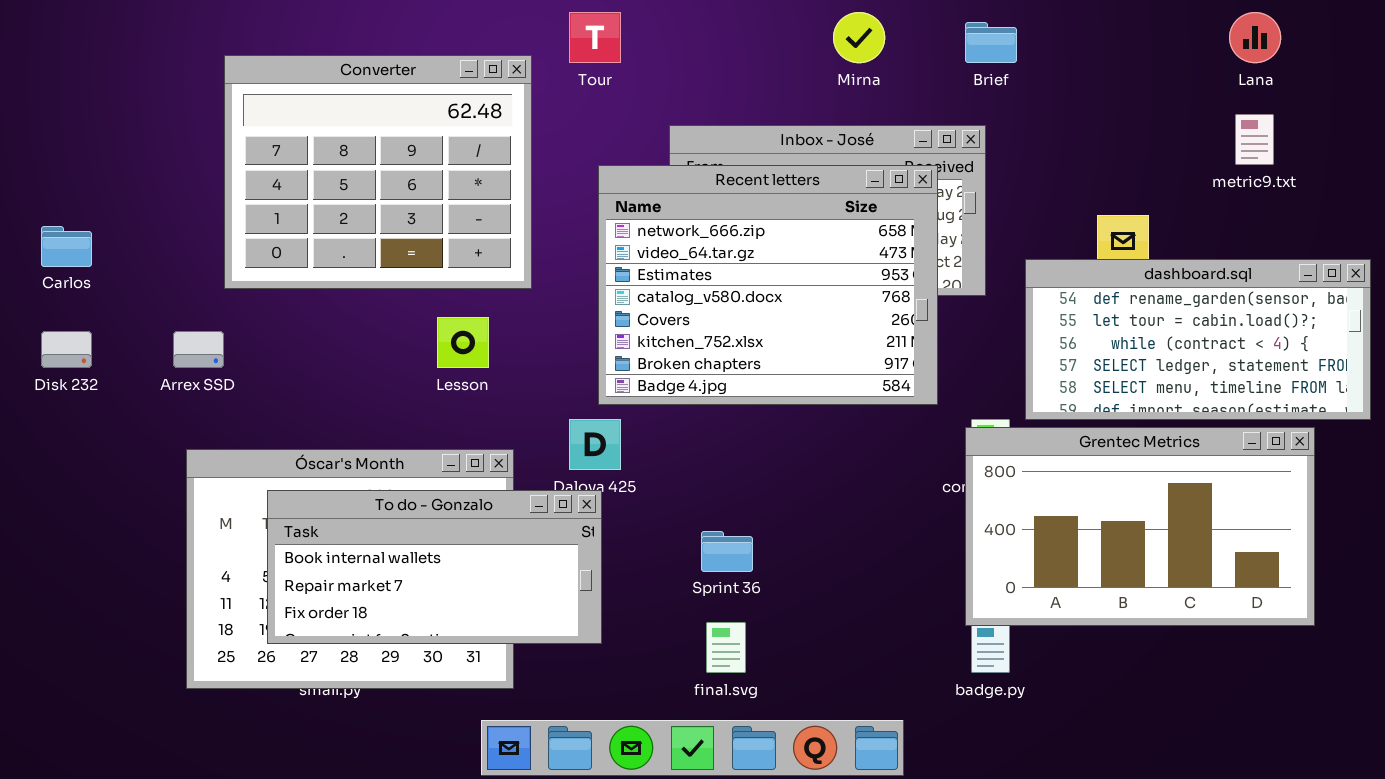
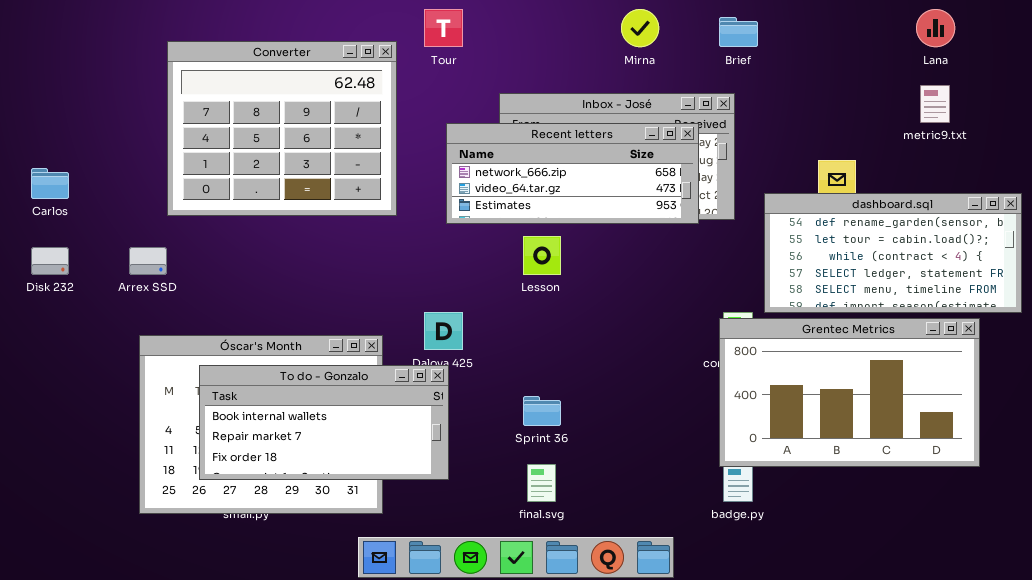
Recent letters: [598,165,938,405] -> [446,123,699,224], resized
Lesson: [437,317,489,368] -> [523,236,561,275], moved

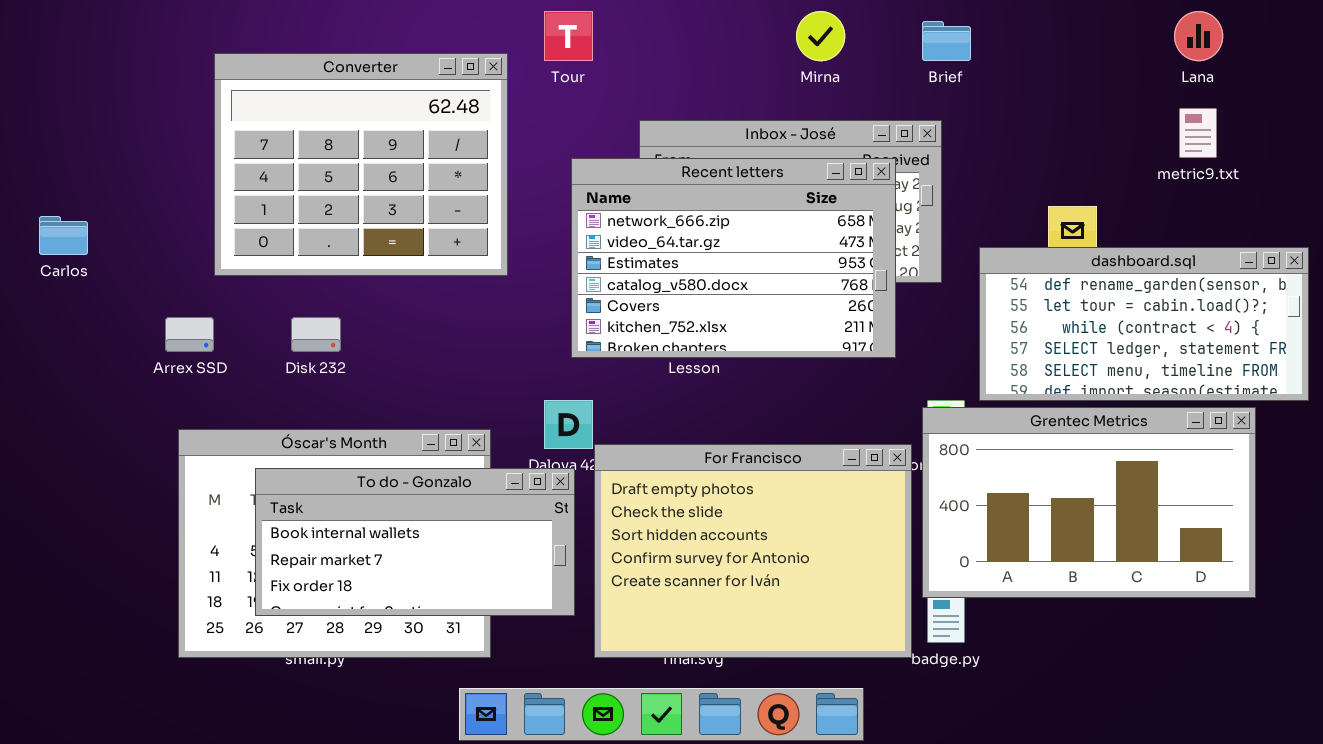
Recent letters: [446,123,699,224] -> [571,158,896,358], resized
Disk 232: [31,247,69,275] -> [291,317,341,352], moved
For Francisco: none -> [594,444,912,658], opened

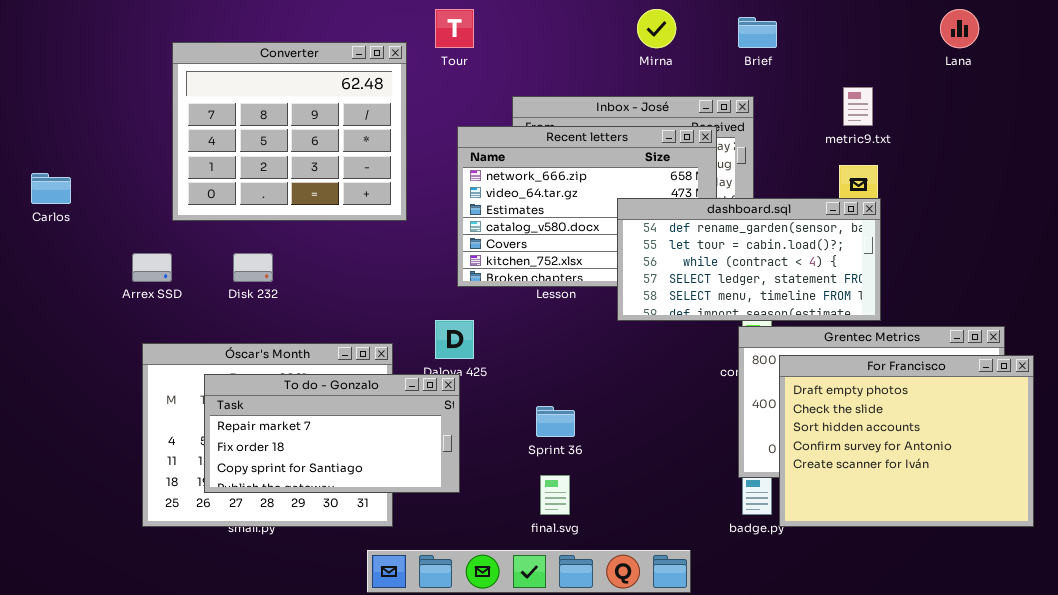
metric9.txt: [1179,108,1217,158] -> [843,87,873,126], moved
dashboard.sql: [979,247,1309,401] -> [617,198,881,321], moved
For Francisco: [594,444,912,658] -> [779,355,1034,527], moved
To do - Gonzalo: [255,468,575,616] -> [204,374,460,493], scrolled down 1 row

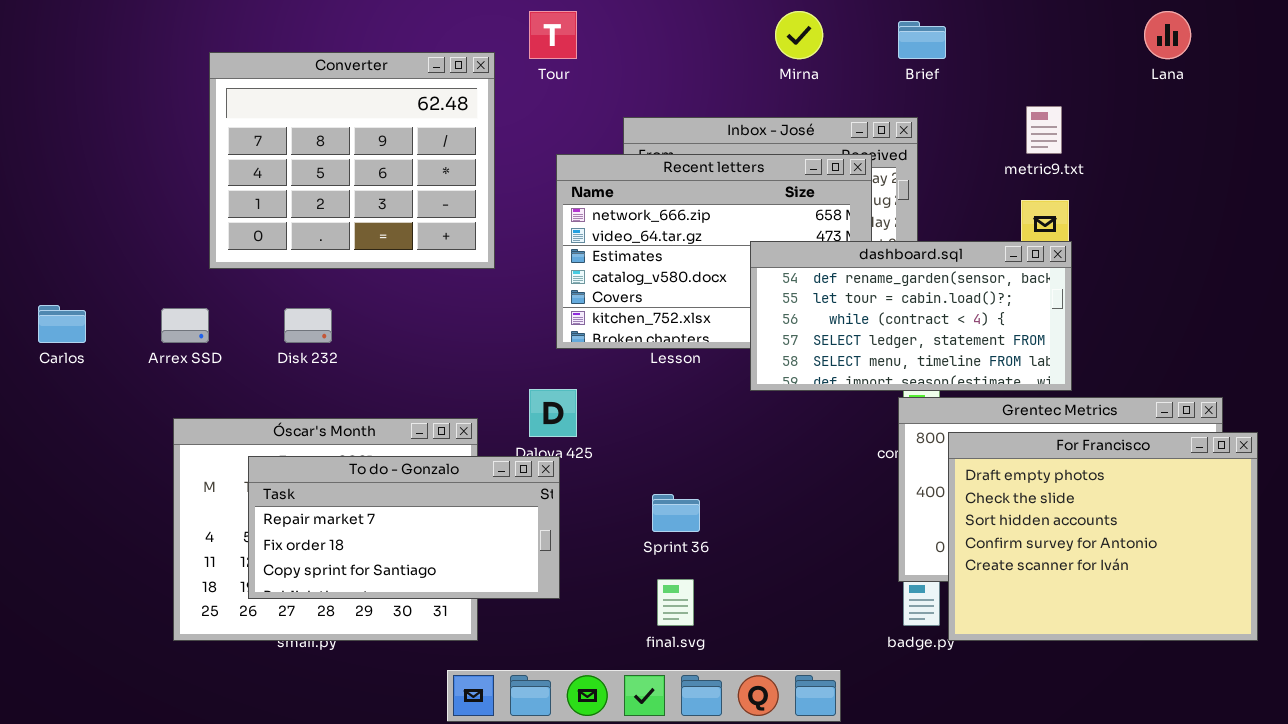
Carlos: [31,173,71,204] -> [38,305,86,343], moved

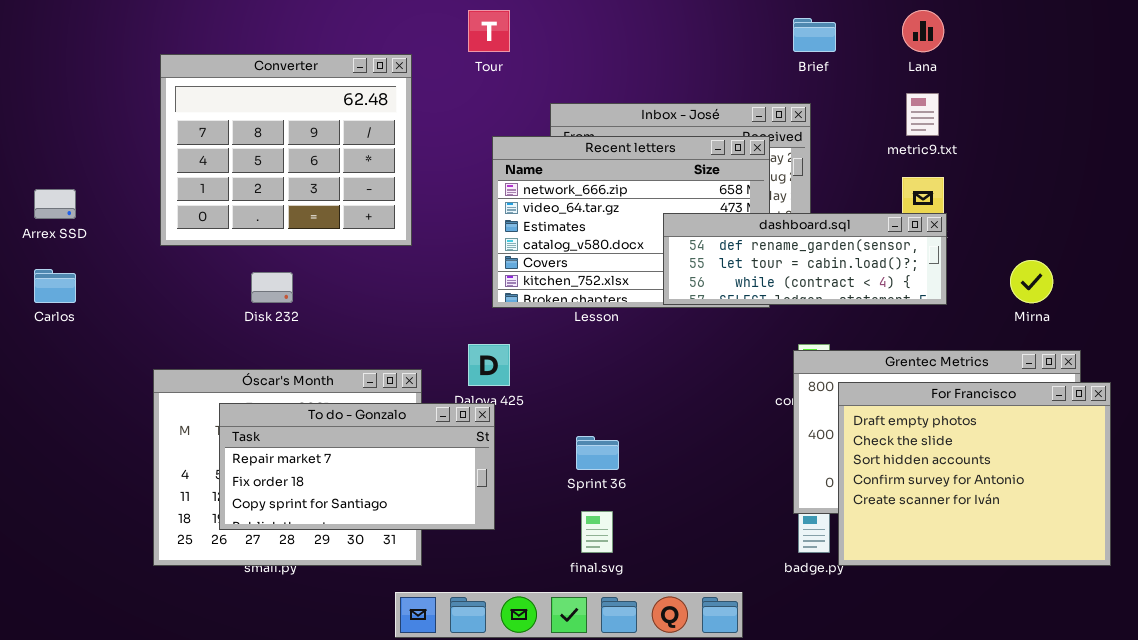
Mirna: [775,11,823,59] -> [1010,260,1053,303], moved
Lana: [1144,11,1191,59] -> [902,10,944,52], moved
Converter: [209,52,495,269] -> [160,54,412,246], moved
dashboard.sql: [750,241,1072,391] -> [663,213,947,305], resized
Arrex SSD: [161,308,209,343] -> [34,189,76,219], moved

